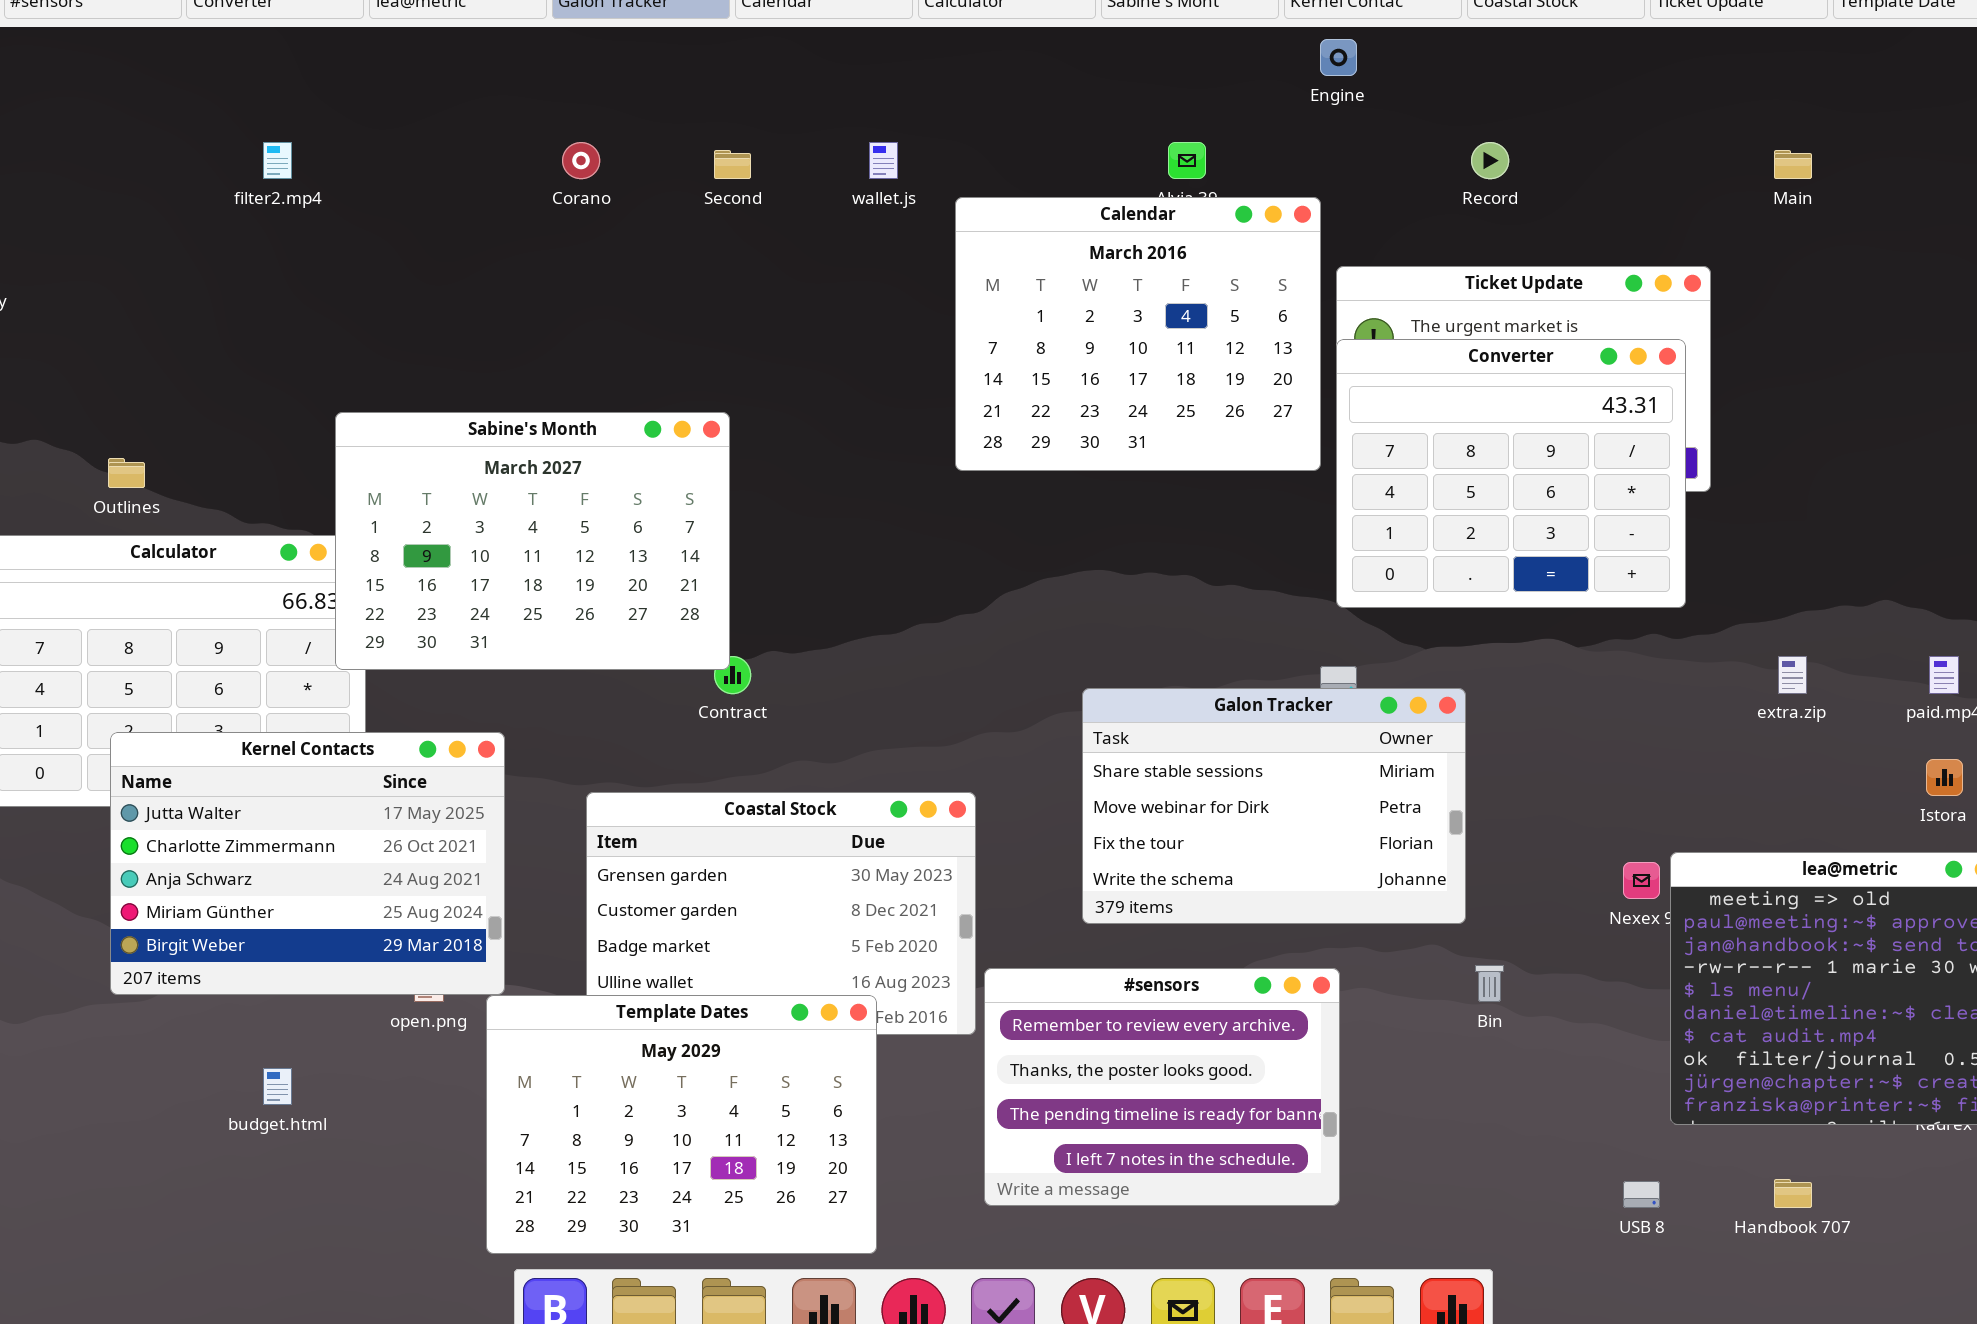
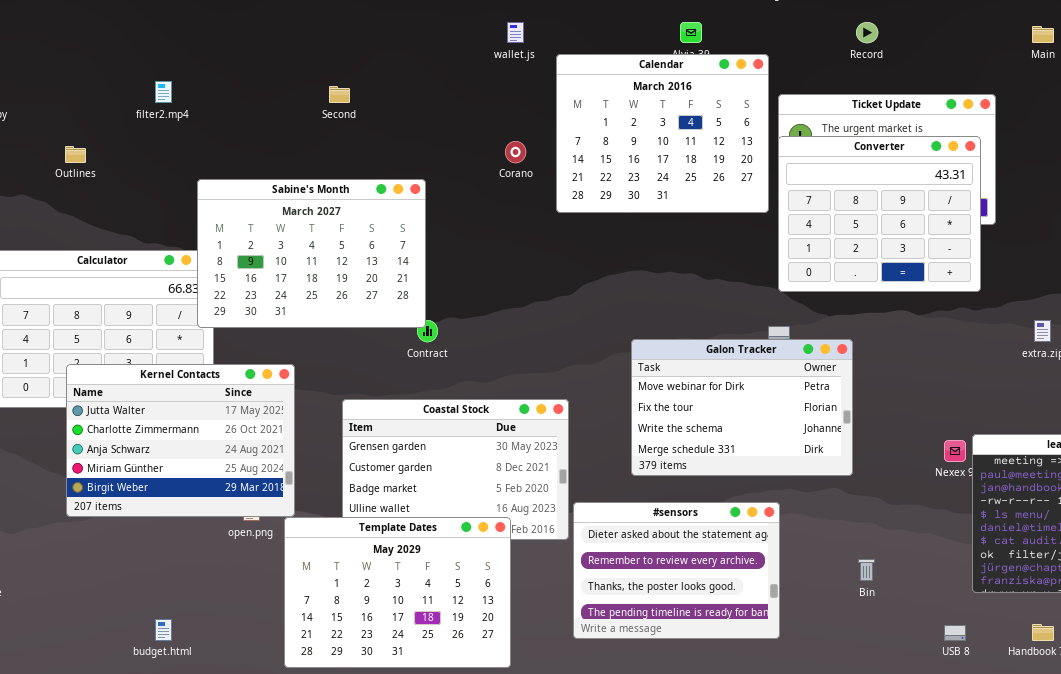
filter2.mp4: [263,142,292,179] -> [155,81,172,103], moved
Corano: [562,142,600,179] -> [505,141,526,163], moved
Second: [714,150,751,179] -> [329,86,350,103], moved
Outlines: [108,458,145,488] -> [65,146,86,163], moved
Galon Tracker: [1082,688,1466,924] -> [631,339,853,476], scrolled down 1 row
Bin: [1475,965,1504,1002] -> [858,559,875,581], moved
#sensors: [984,968,1340,1206] -> [573,502,780,639], scrolled up 1 row
budget.html: [263,1068,292,1105] -> [155,619,172,641], moved

